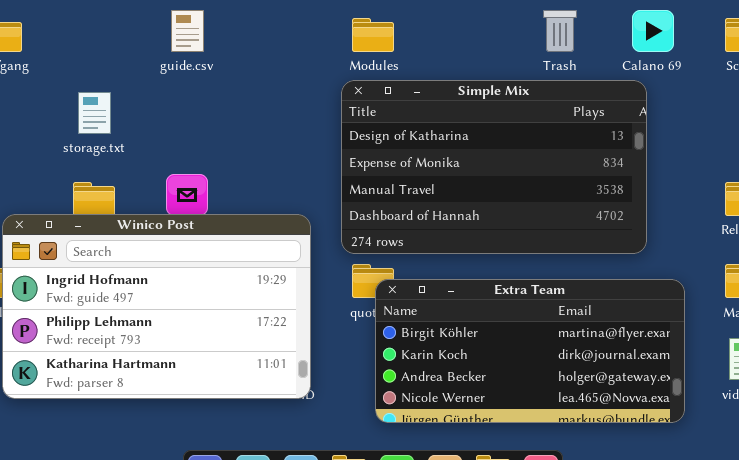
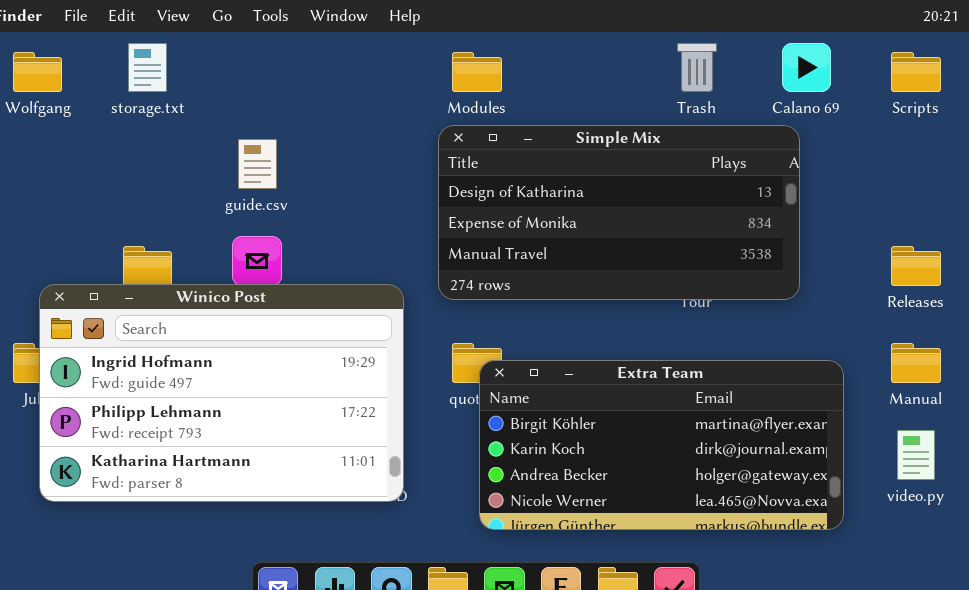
guide.csv: [171,10,204,52] -> [238,139,277,189], moved
Simple Mix: [341,80,647,254] -> [438,125,800,300], resized
storage.txt: [78,92,111,134] -> [128,43,167,92], moved

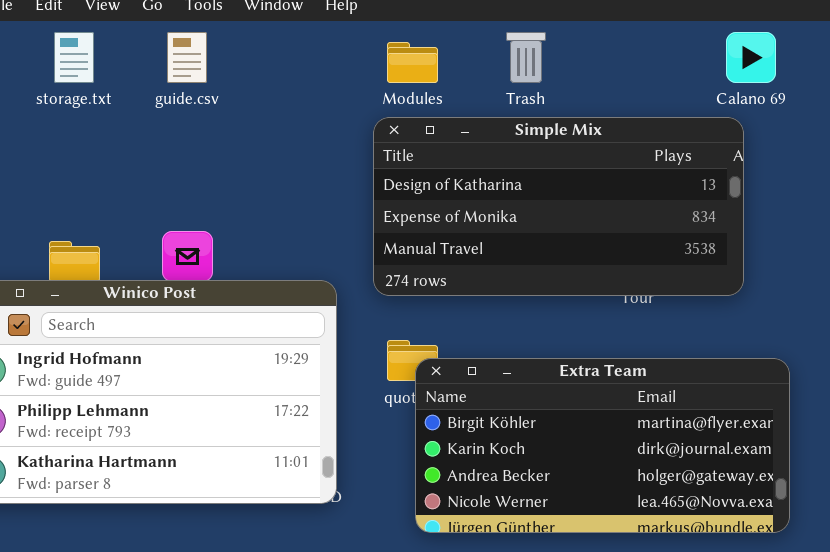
Trash: [677,43,717,92] -> [506,32,546,83], moved
guide.csv: [238,139,277,189] -> [167,32,207,83], moved

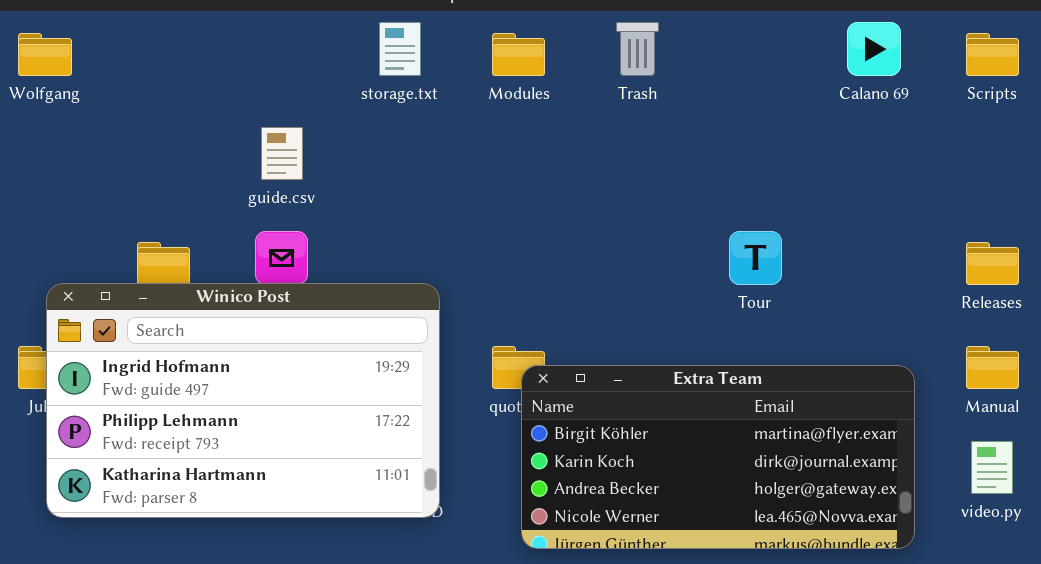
storage.txt: [54,32,94,83] -> [379,22,421,76], moved
guide.csv: [167,32,207,83] -> [261,127,303,180], moved
Simple Mix: [373,117,744,296] -> none, closed

